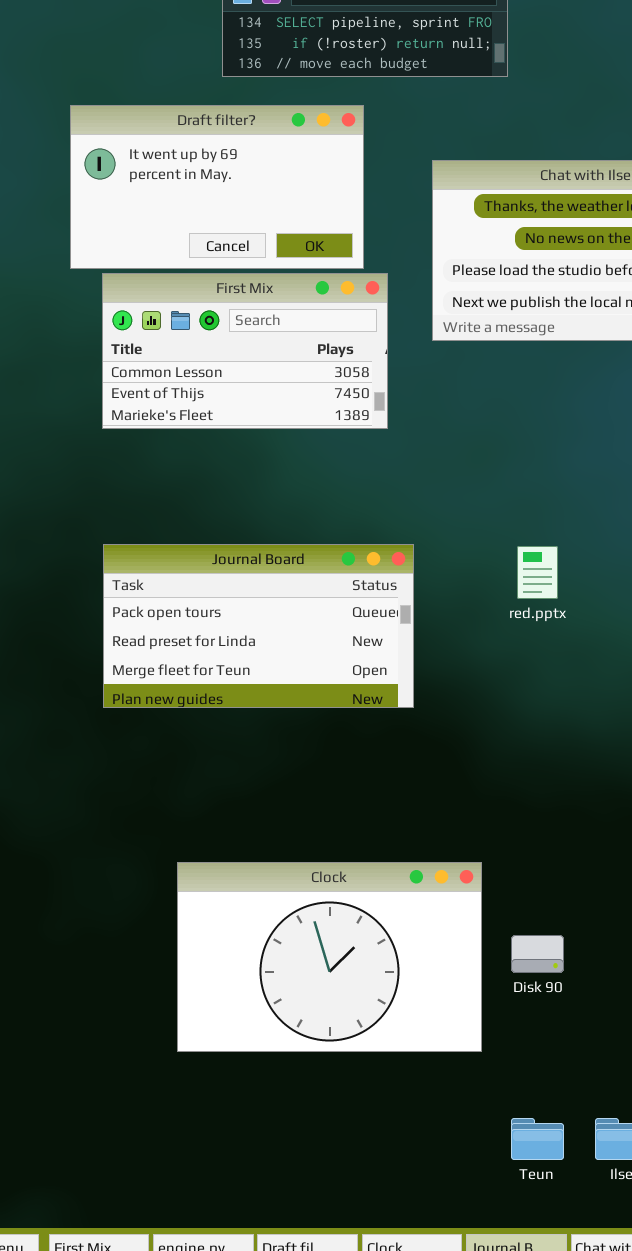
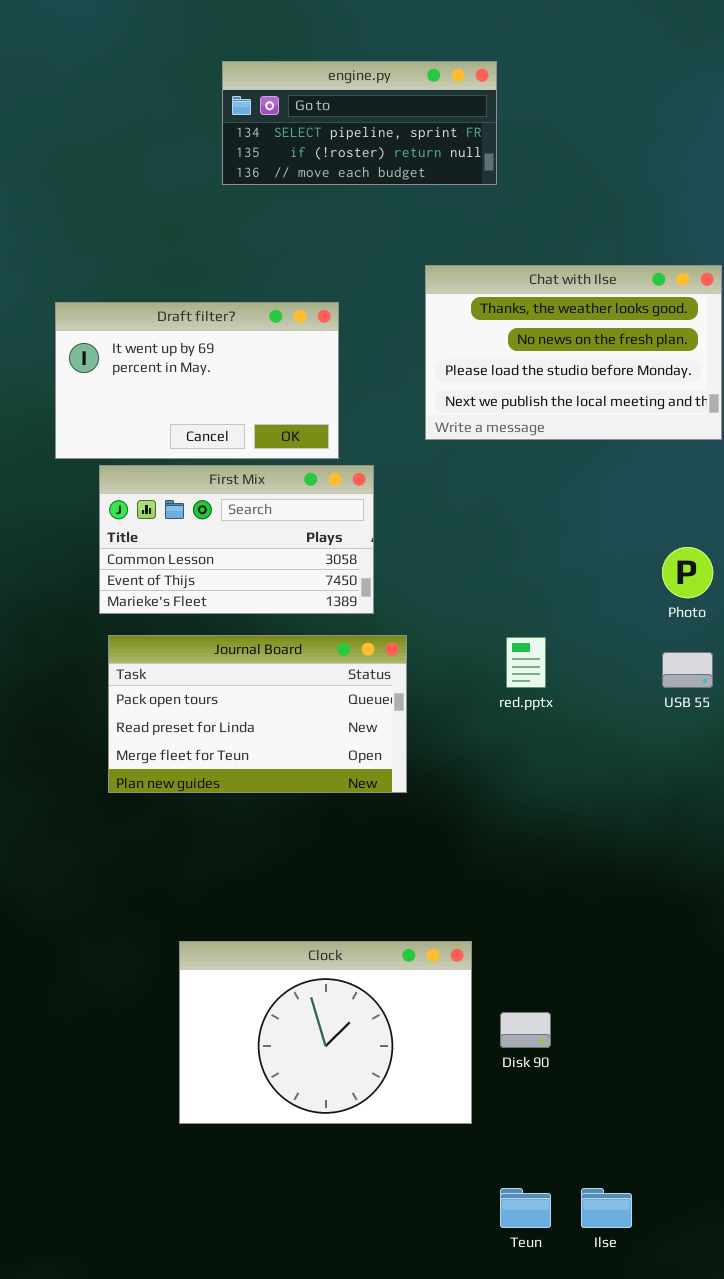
Draft filter?: [70,105,364,269] -> [55,302,339,459], moved
First Mix: [102,273,388,429] -> [99,465,374,614], moved

